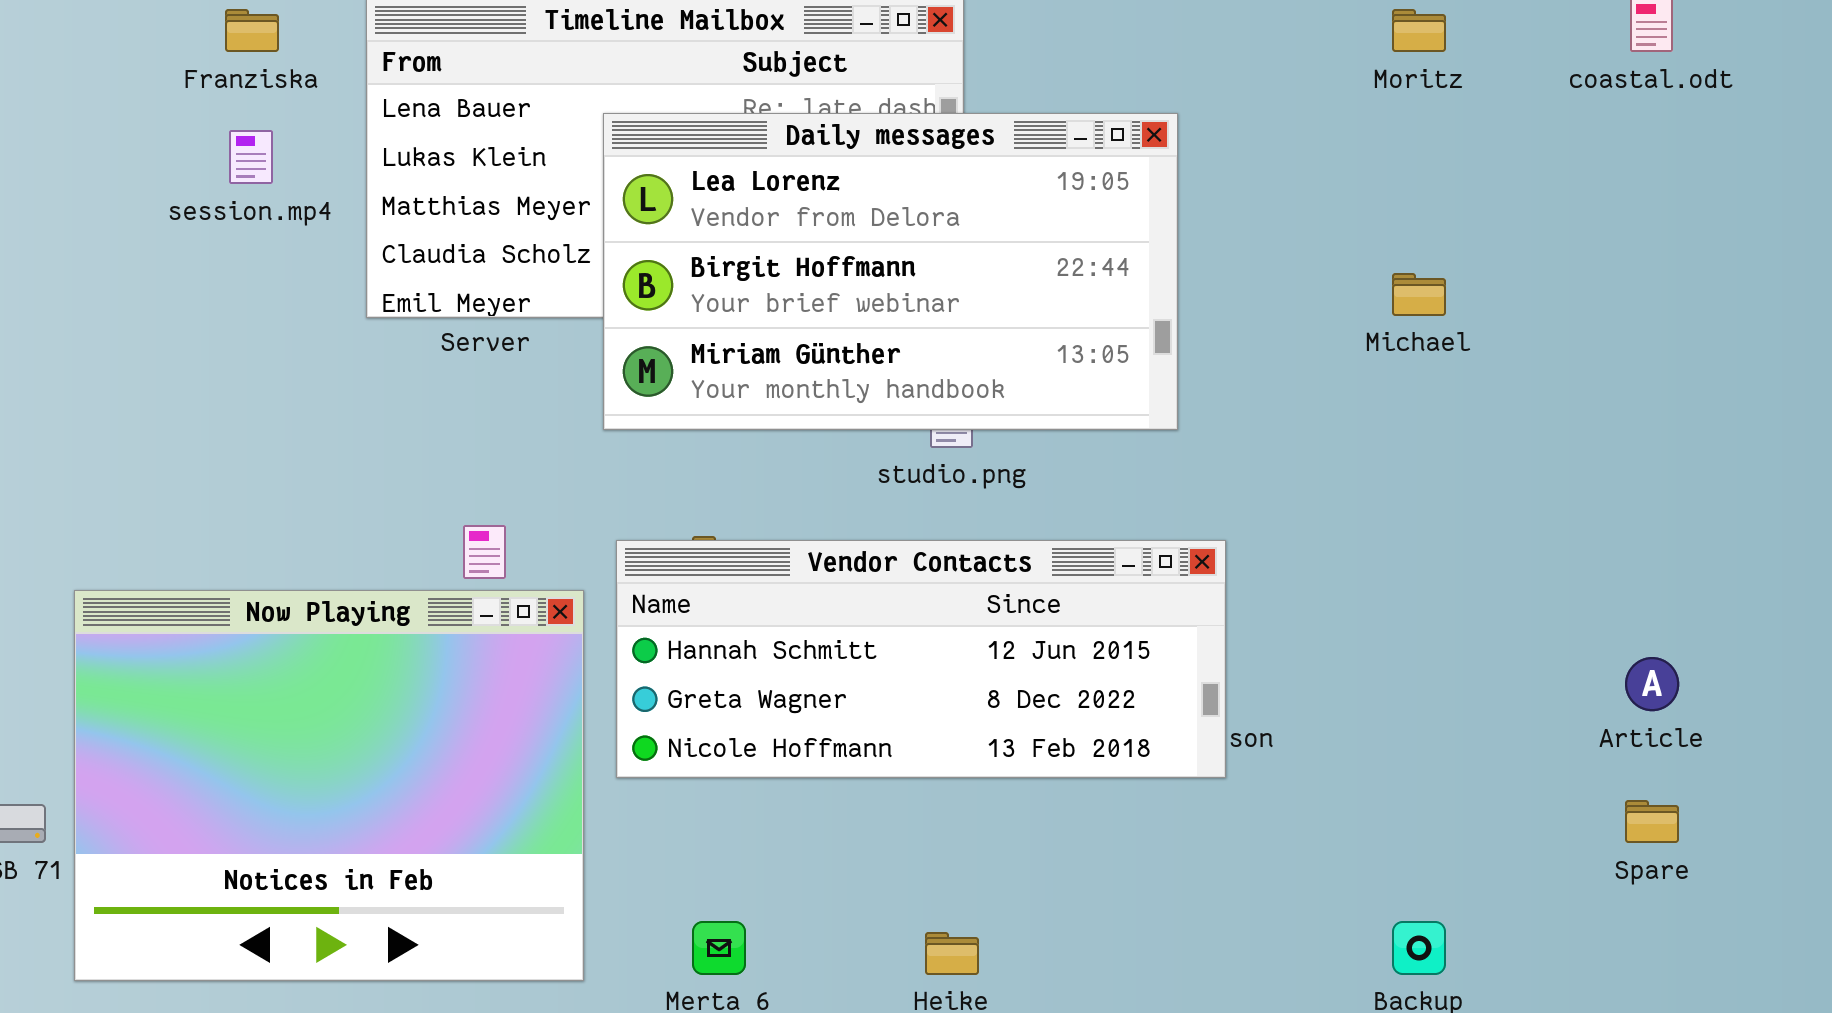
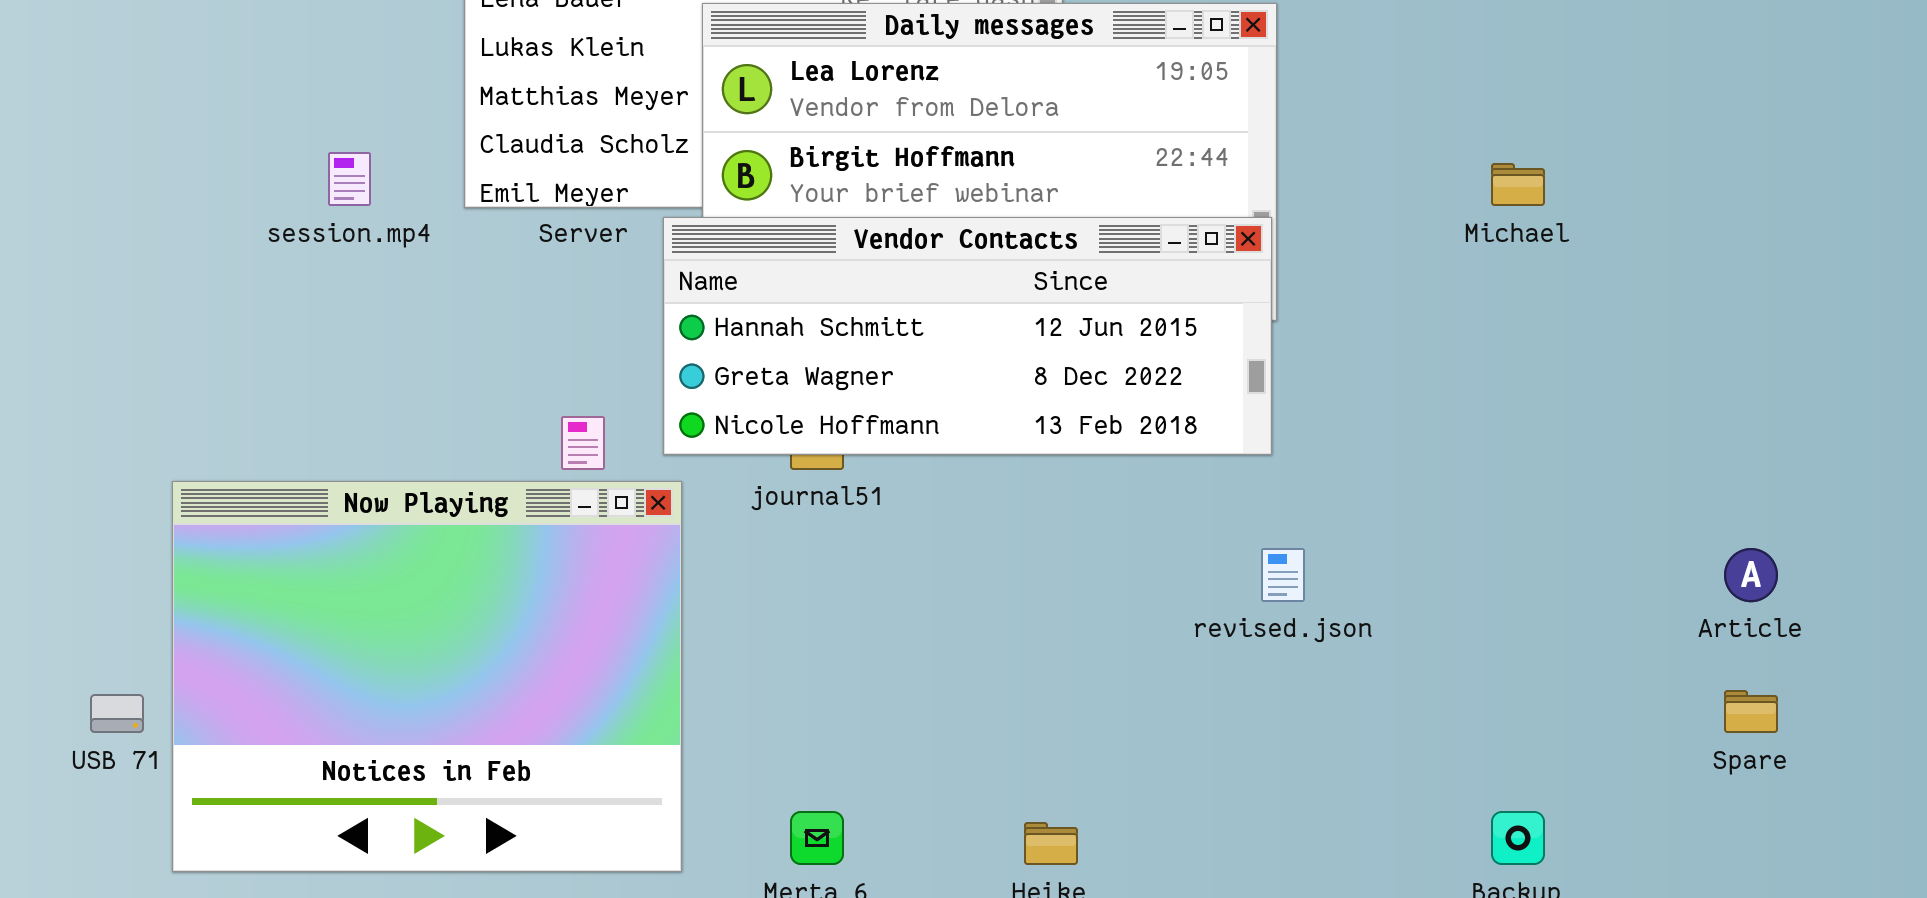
session.mp4: [229,130,273,184] -> [328,152,371,206], moved
Vendor Contacts: [616,540,1226,778] -> [663,217,1272,455], moved

